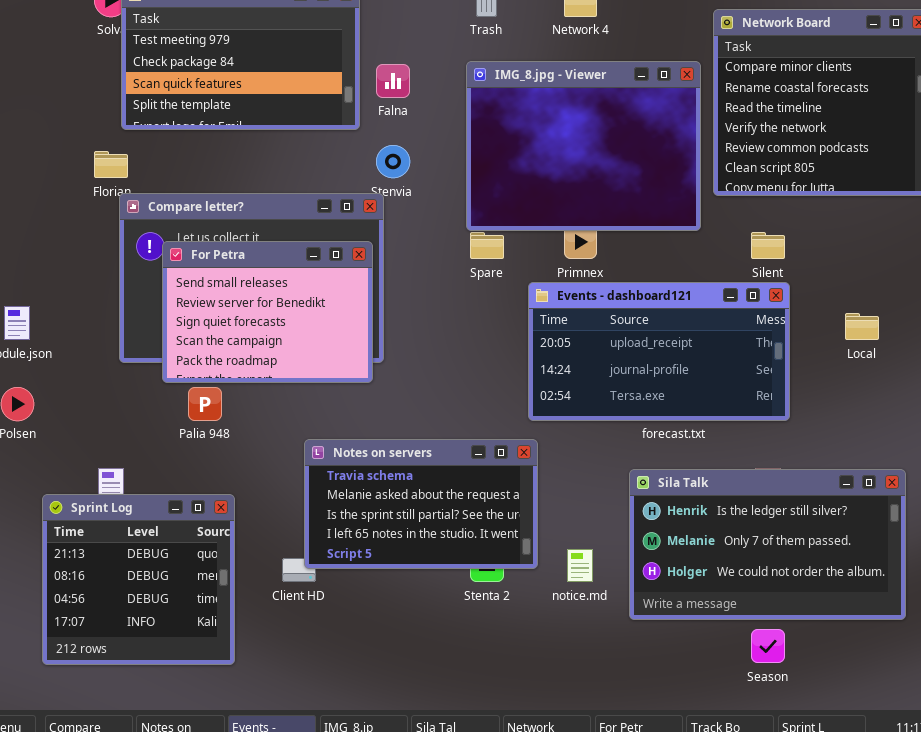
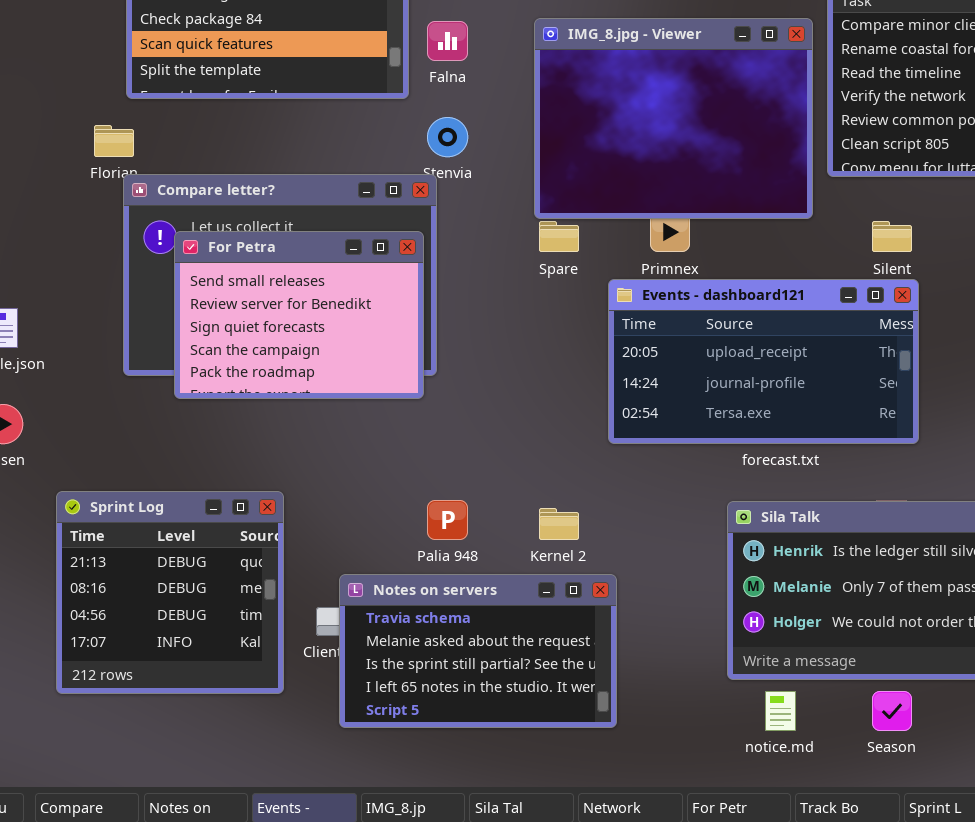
Palia 948: [188,387,222,421] -> [427,500,468,540], moved
Notes on servers: [304,439,538,569] -> [339,574,617,728], moved
Sprint Log: [42,494,235,665] -> [56,491,284,694], moved
notice.md: [567,549,593,582] -> [765,691,796,731], moved

